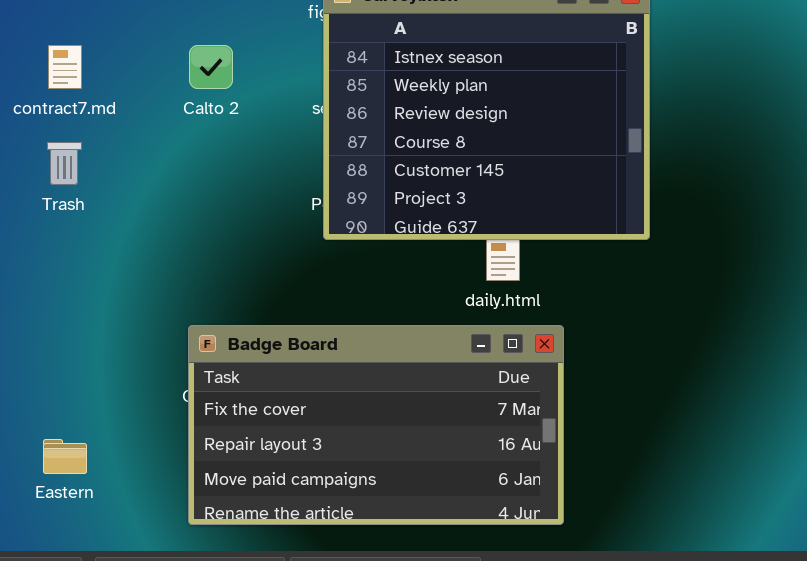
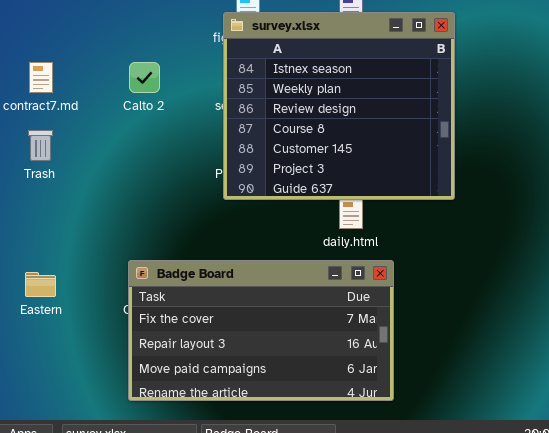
Eastern: [43,439,87,474] -> [25,272,56,297], moved

